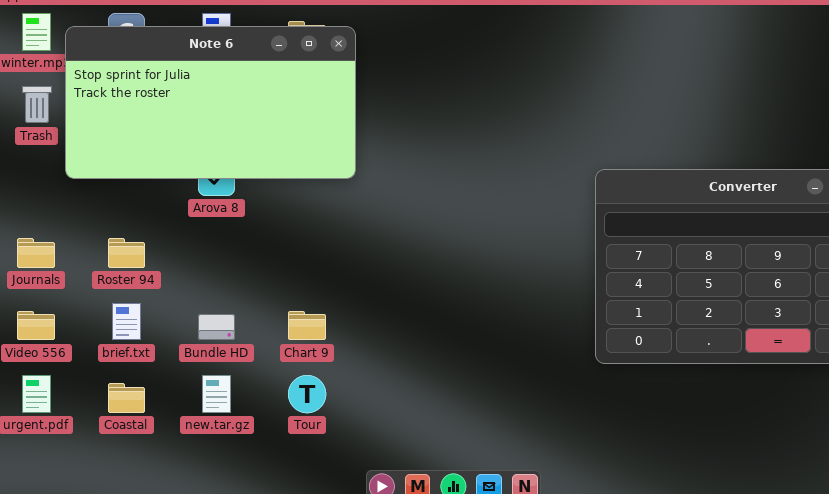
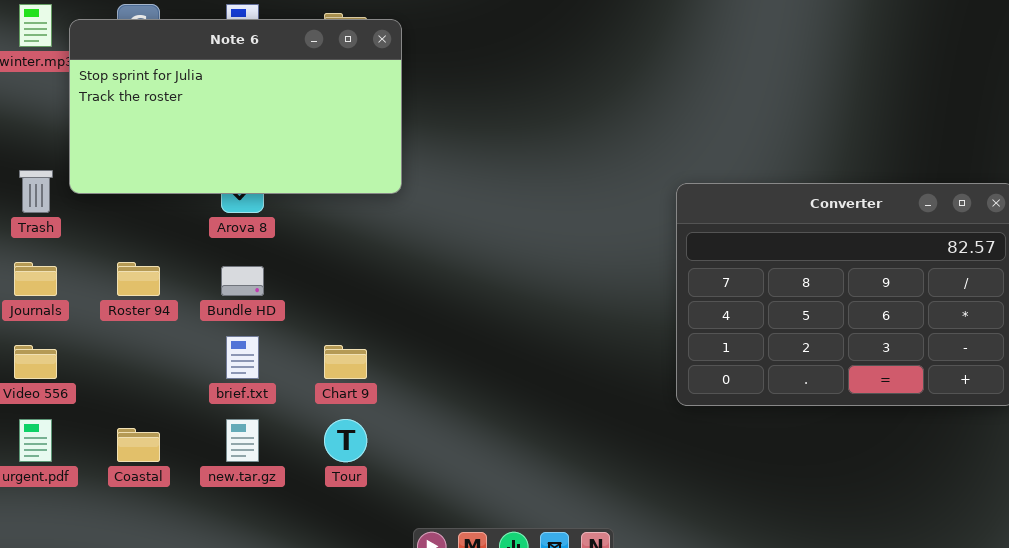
Trash: [22,86,52,123] -> [19,170,53,213], moved
brief.txt: [112,303,141,340] -> [226,336,259,379], moved
Bundle HD: [198,314,235,340] -> [221,266,264,296], moved

